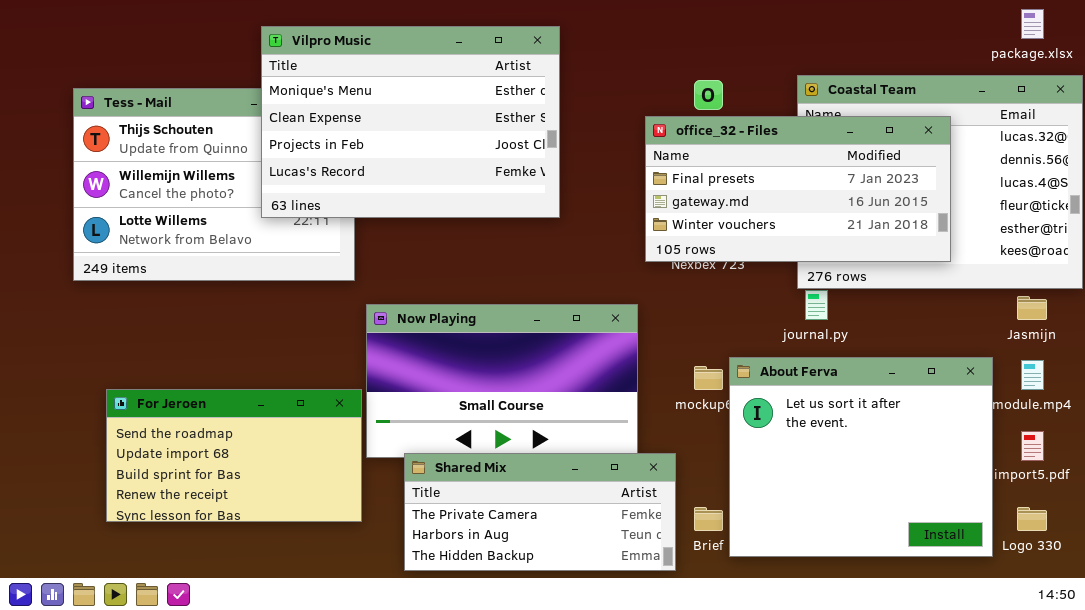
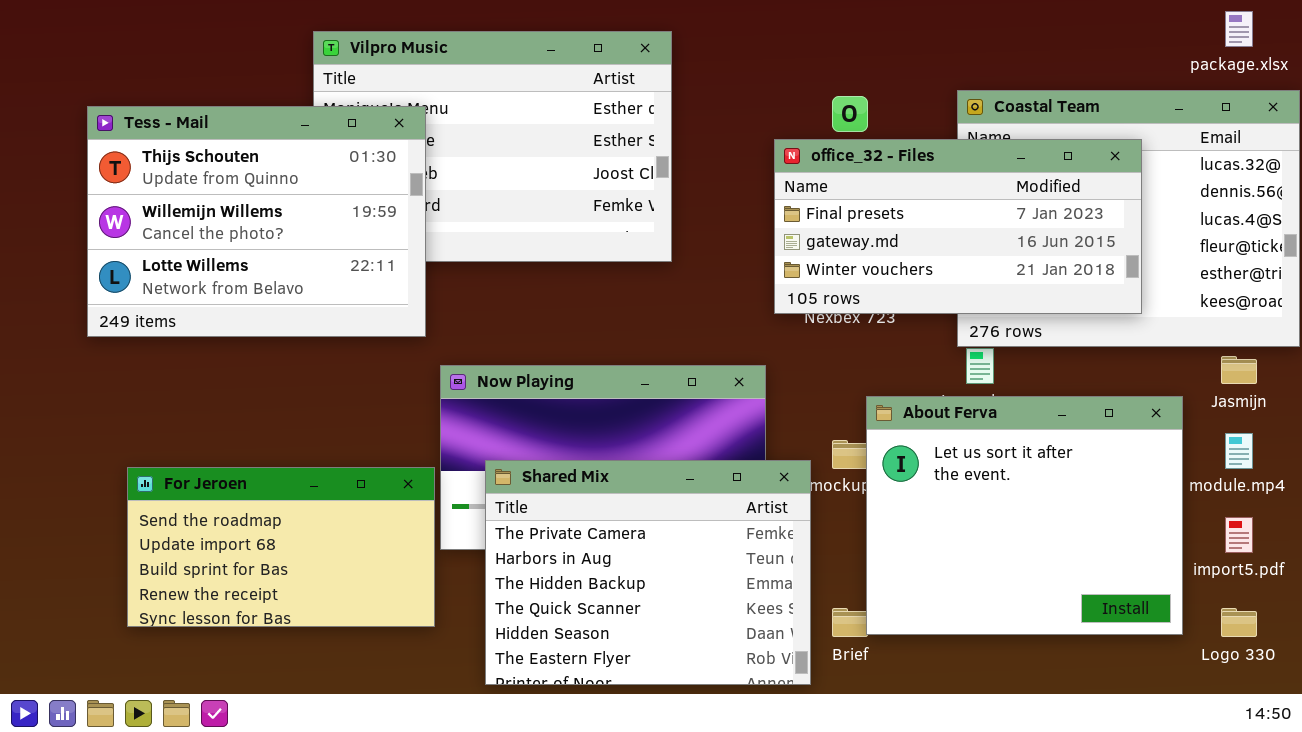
Tess - Mail: [73,88,355,281] -> [87,106,426,337], raised
About Ferva: [729,357,993,557] -> [866,396,1183,635], moved
Shared Mix: [404,453,676,571] -> [485,460,811,685], resized

